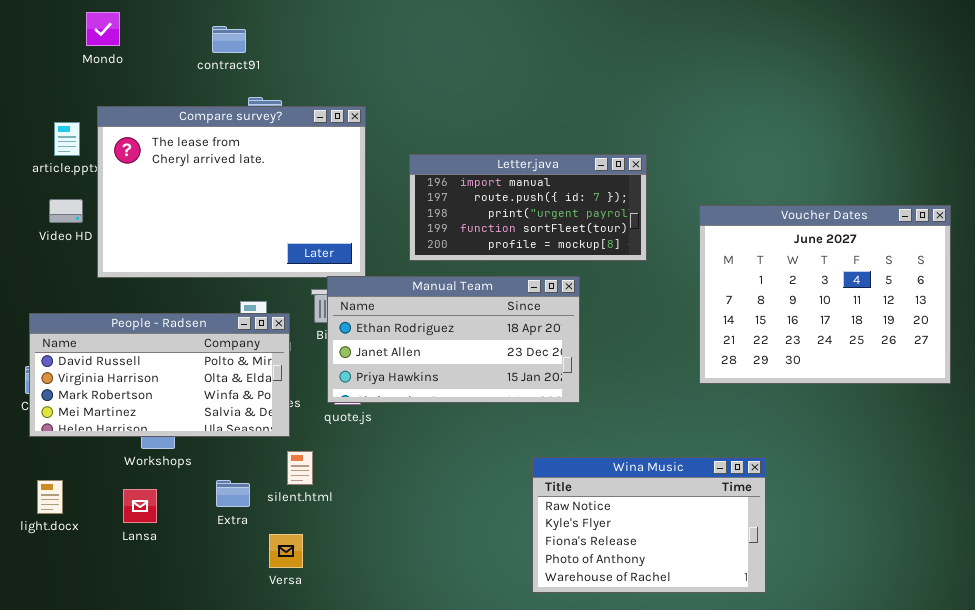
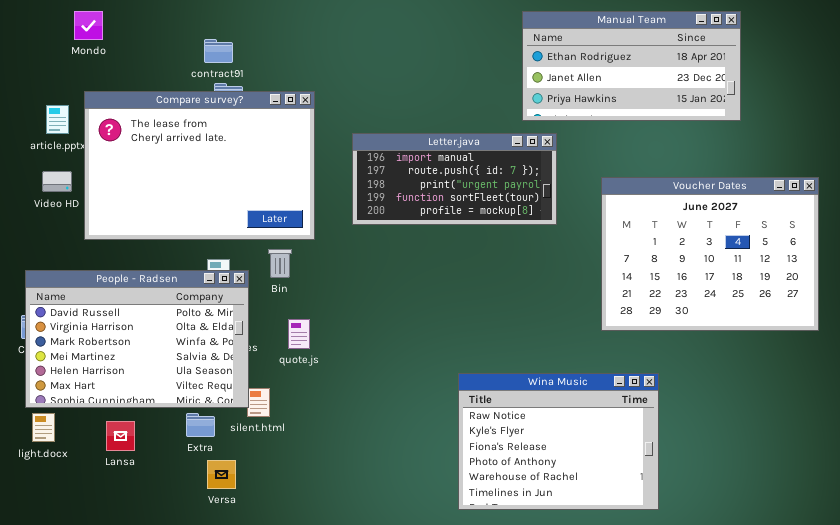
contract91: [212,26,246,53] -> [204,39,233,63], moved
Manual Team: [327,276,580,403] -> [522,11,741,121], moved
People - Radsen: [29,313,290,437] -> [25,270,249,408], resized
Wina Music: [532,457,766,593] -> [458,373,659,510], resized
Versa: [269,534,303,568] -> [207,460,236,489], moved

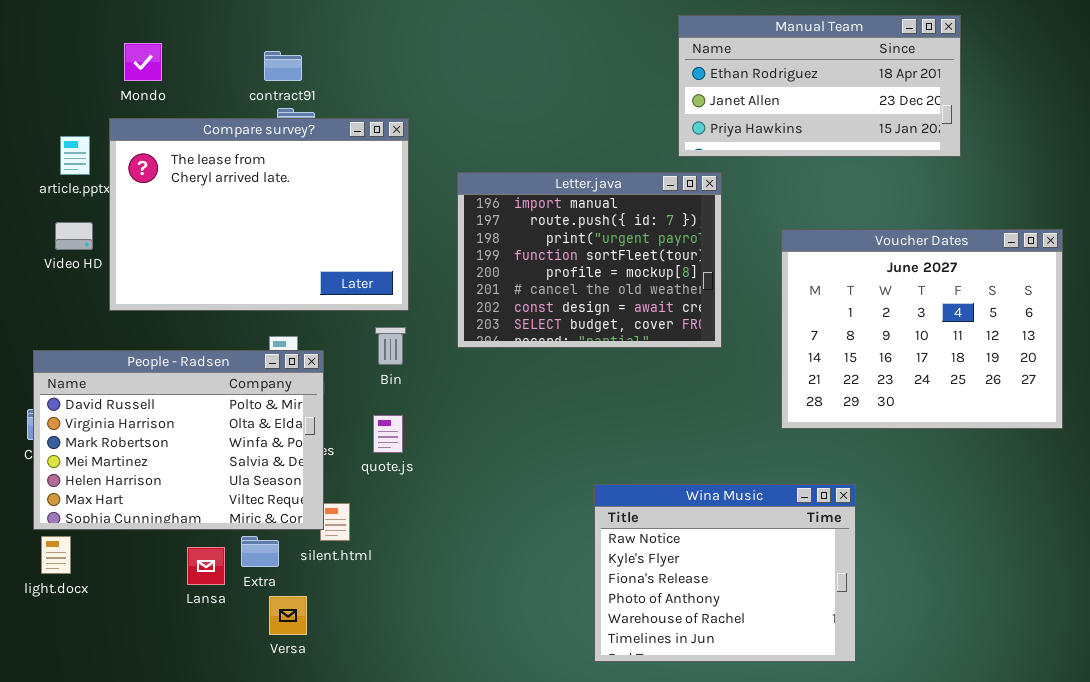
Mondo: [74,11,103,40] -> [124,43,162,81], moved
Letter.java: [352,133,557,225] -> [457,172,722,348], resized
Bin: [268,249,292,278] -> [375,327,406,365], moved
Lansa: [106,421,135,451] -> [187,547,225,585], moved

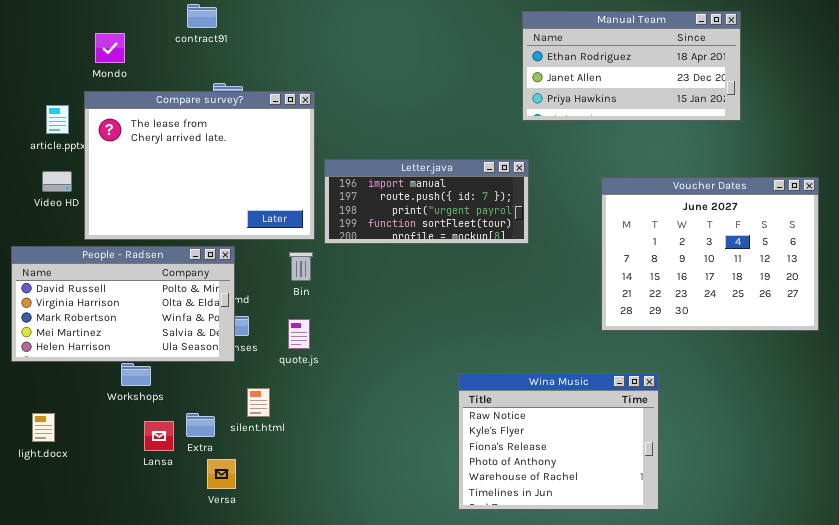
contract91: [264,51,302,81] -> [187,4,217,28], moved
Letter.java: [457,172,722,348] -> [324,159,529,244], moved, resized
People - Radsen: [33,350,324,530] -> [11,246,235,362], moved, resized

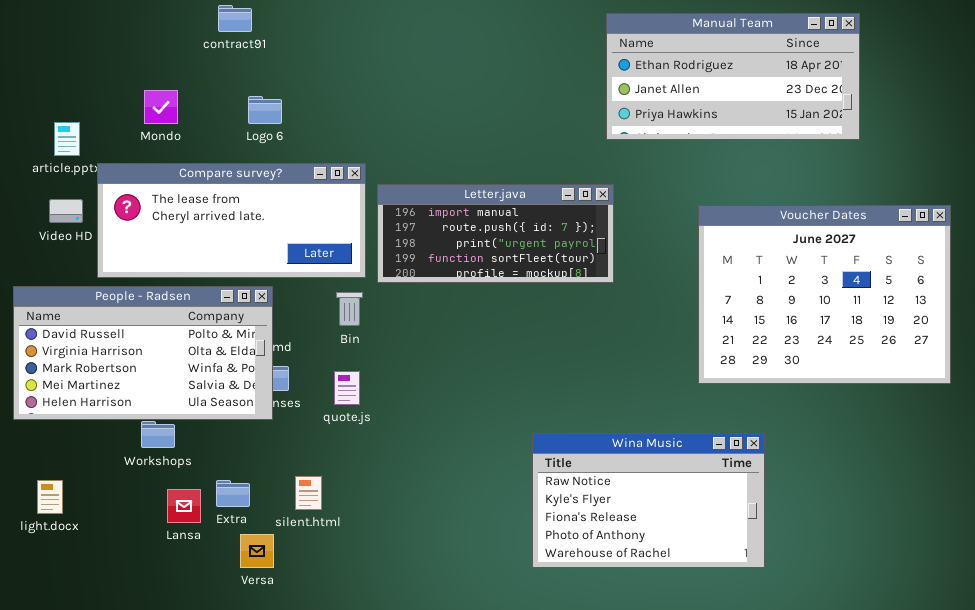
Mondo: [95,33,125,63] -> [144,90,178,124], moved
Compare survey?: [84,91,315,240] -> [97,163,366,278], resized
Wina Music: [458,373,659,510] -> [532,433,765,568], resized
silent.html: [247,388,270,417] -> [295,476,322,510], moved

